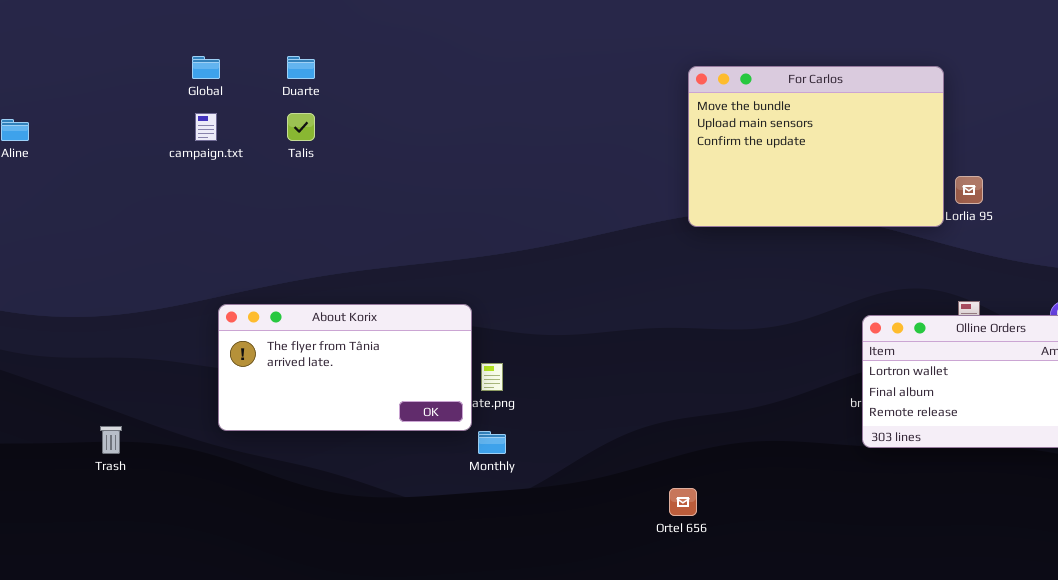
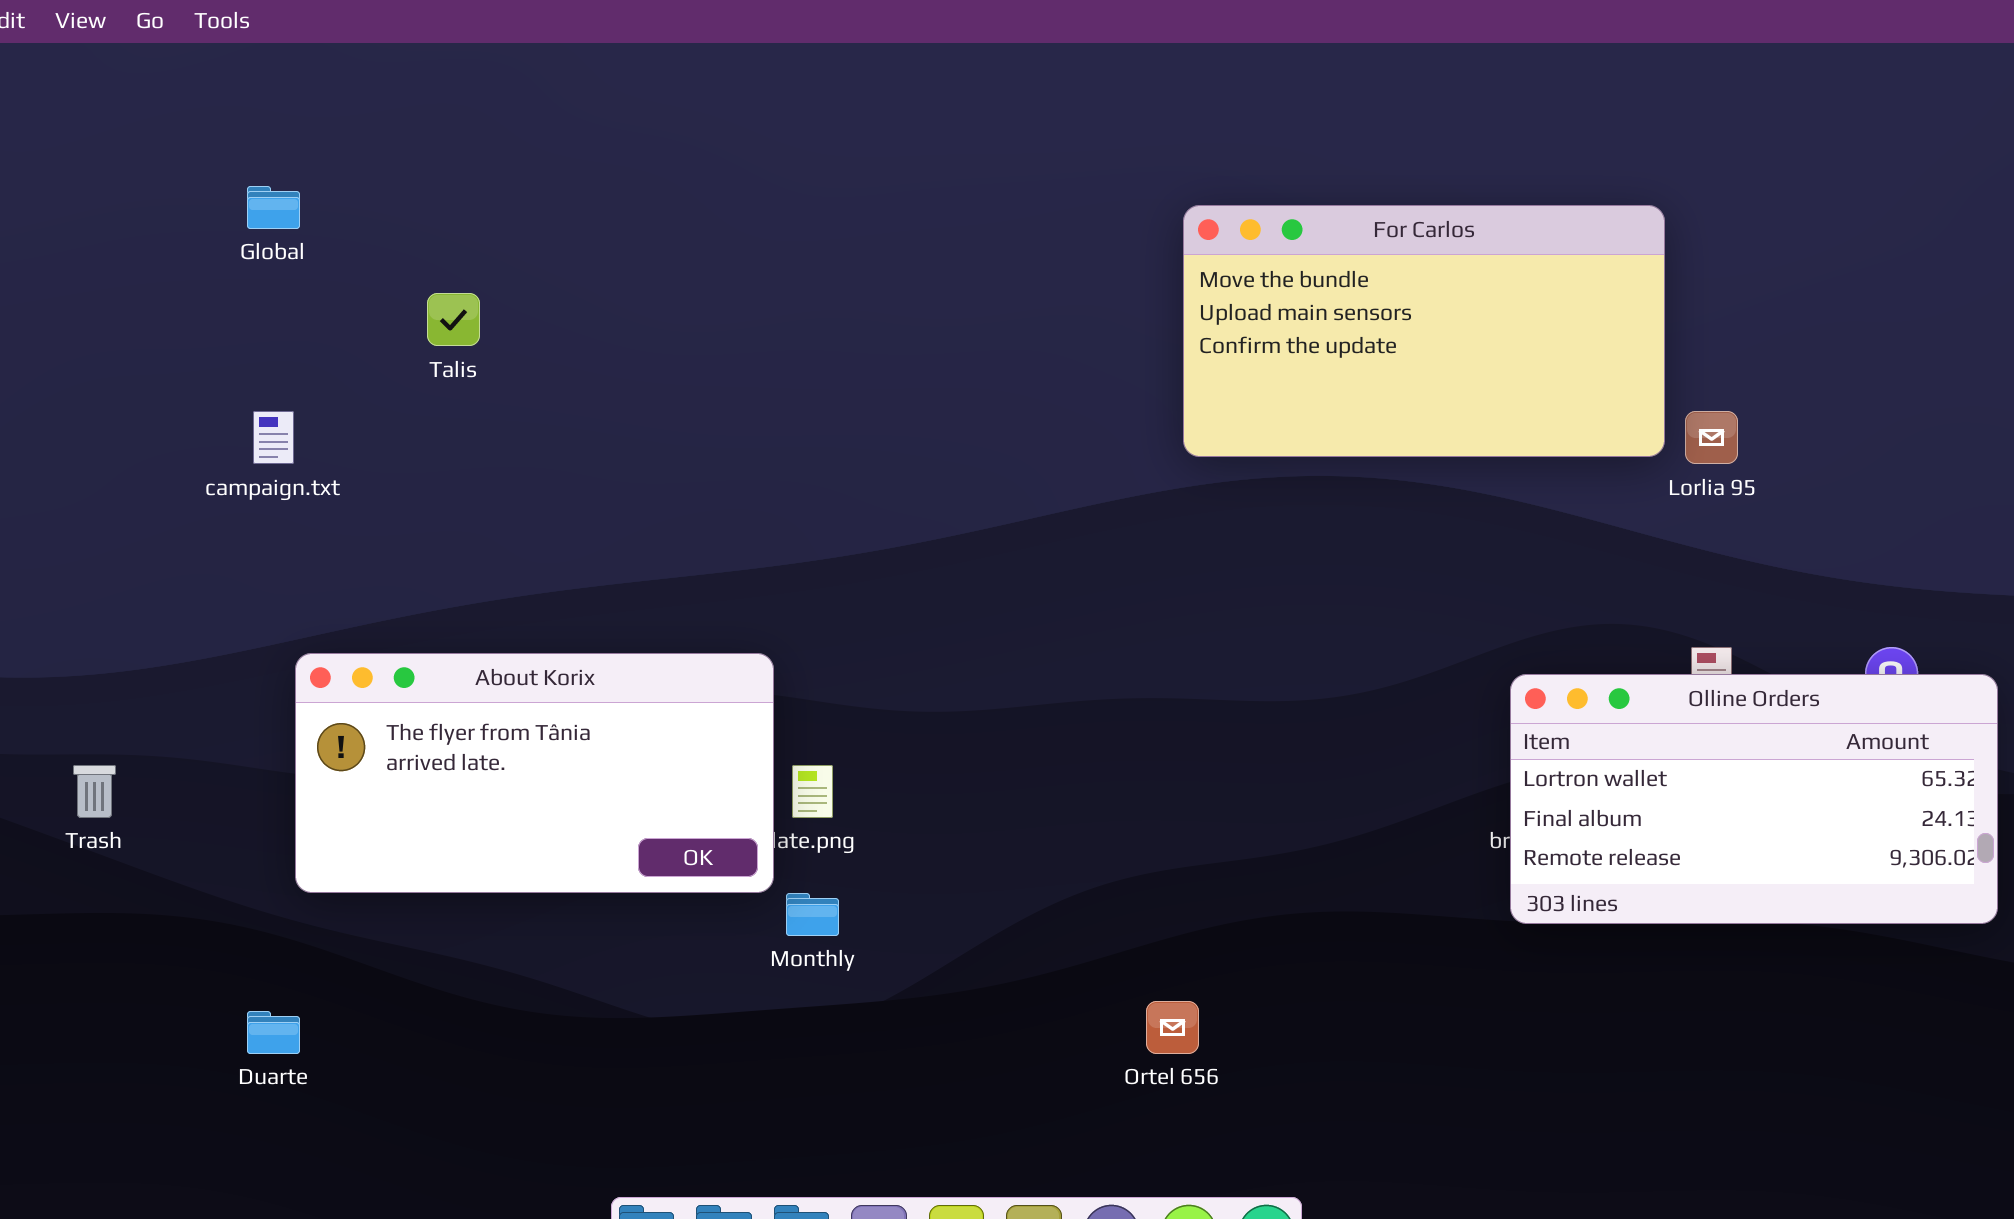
Duarte: [287,56,315,79] -> [247,1011,300,1054], moved
For Carlos: [688,66,944,227] -> [1183,205,1665,457], resized
campaign.txt: [195,113,217,141] -> [253,411,294,464], moved
Trash: [100,426,122,454] -> [73,765,116,818], moved

